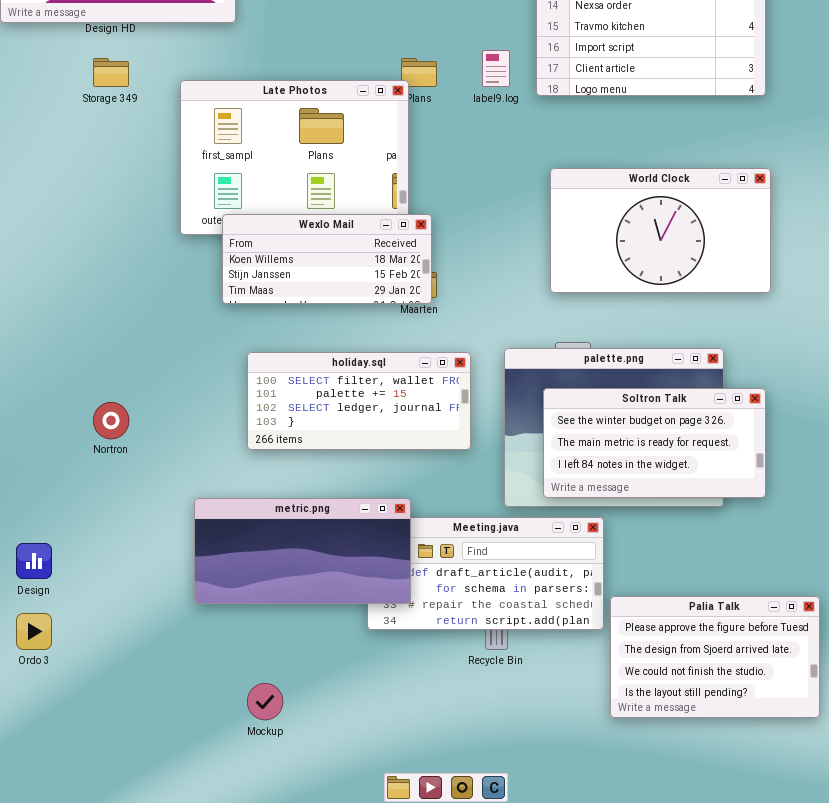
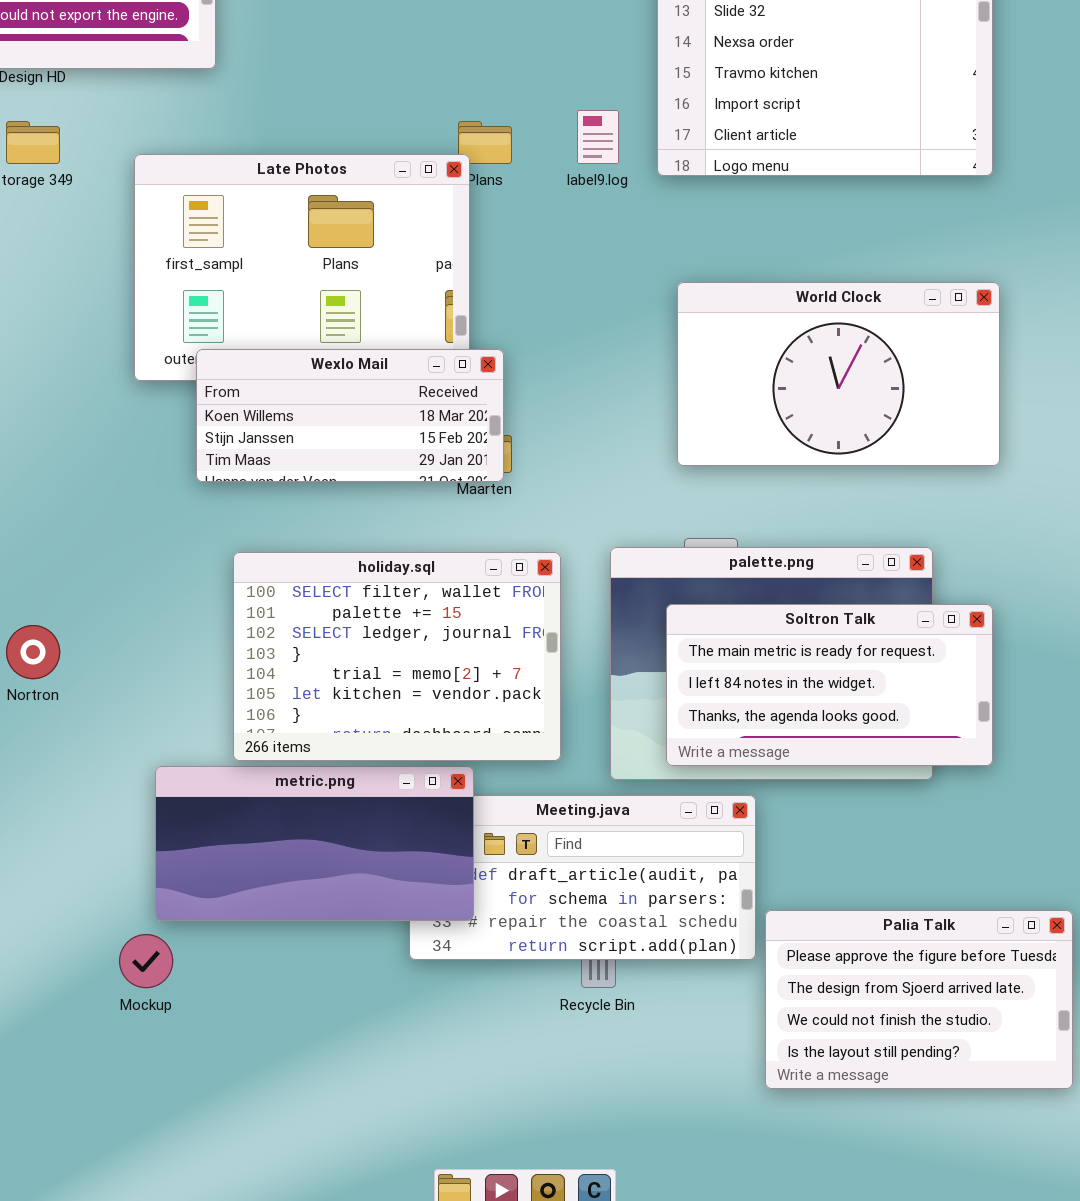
holiday.sql: [247,352,471,450] -> [233,552,561,761], resized
Soltron Talk: [543,388,766,498] -> [666,604,993,766], scrolled down 1 row
Mockup: [247,683,283,720] -> [119,934,173,988], moved

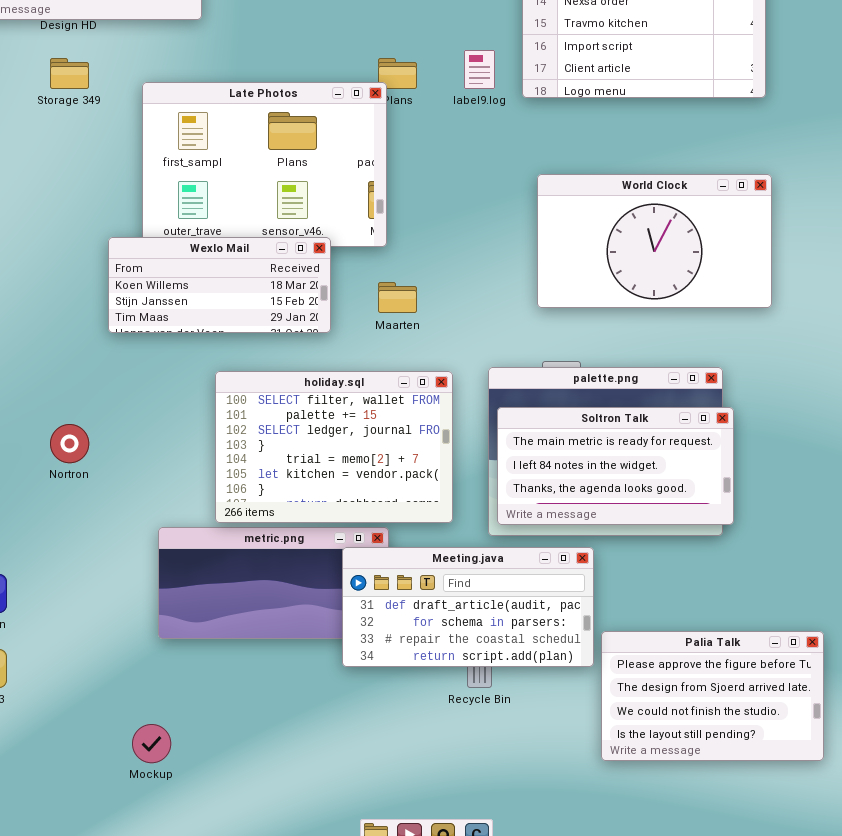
Wexlo Mail: [196,349,504,482] -> [108,237,331,333], moved
Soltron Talk: [666,604,993,766] -> [497,407,734,525], moved
Meeting.java: [409,795,756,960] -> [342,547,594,667], raised
Mockup: [119,934,173,988] -> [132,724,171,763], moved

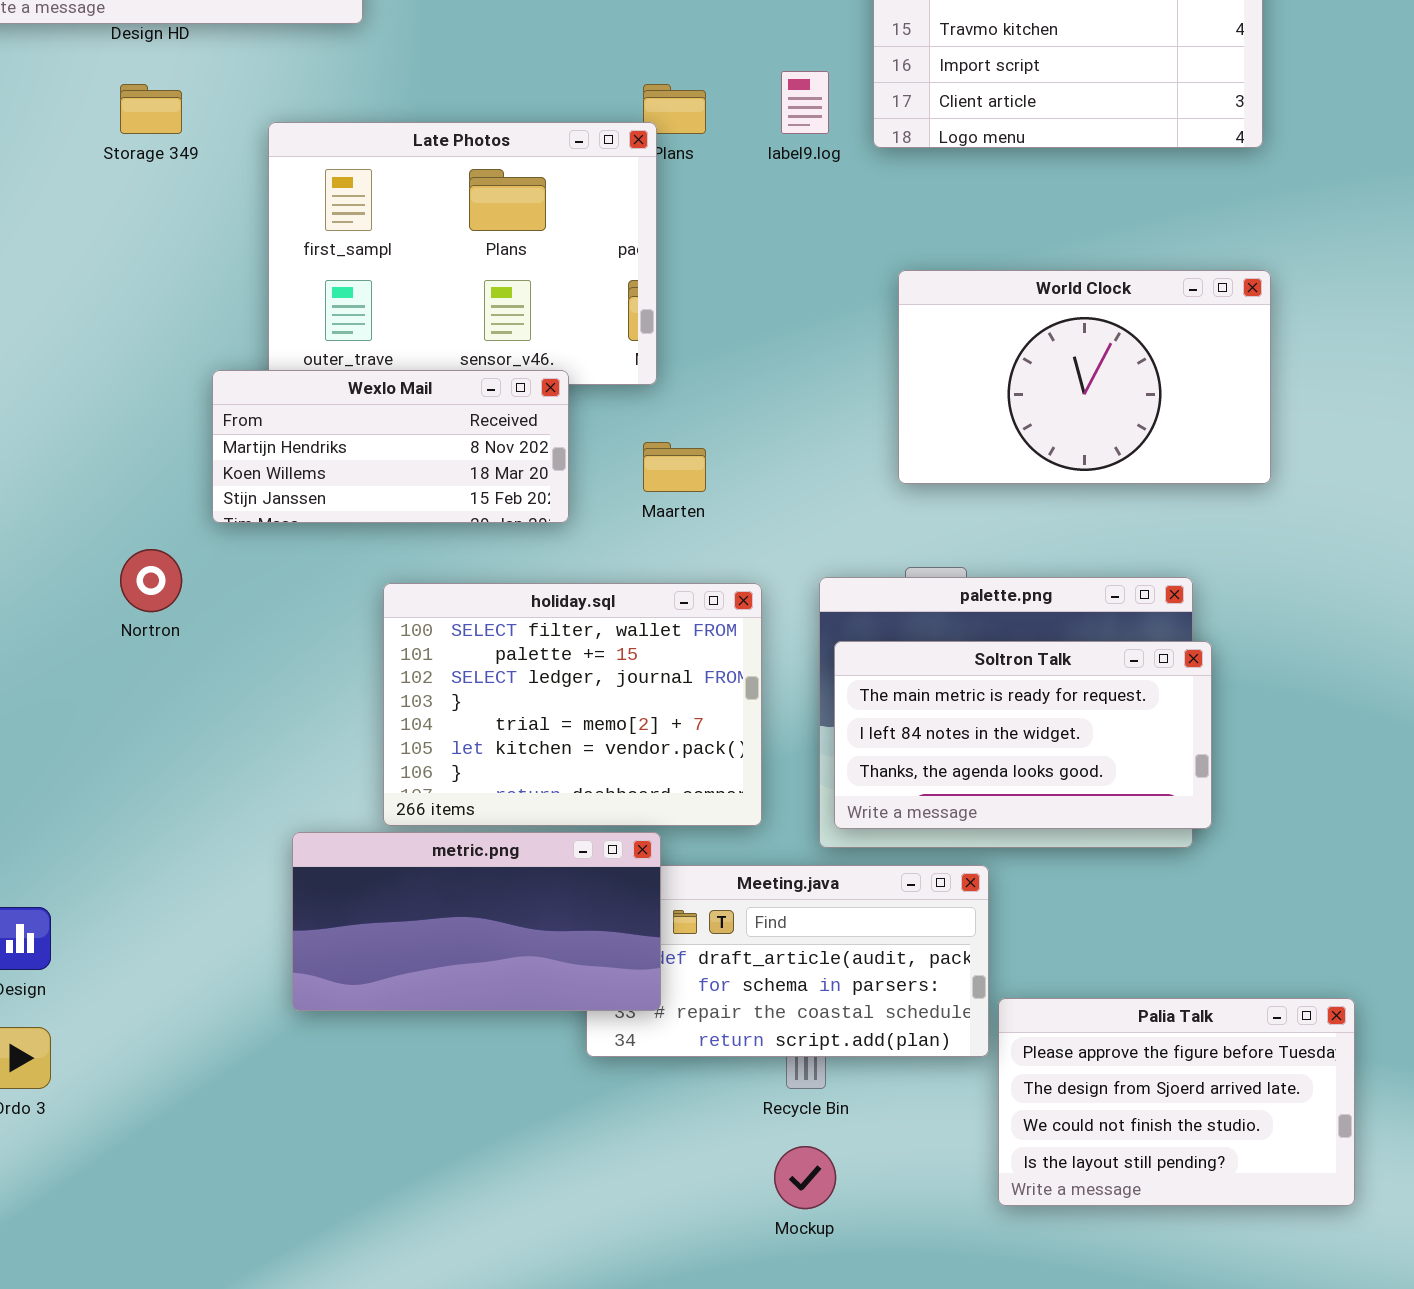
Wexlo Mail: [108,237,331,333] -> [212,370,569,523], scrolled up 1 row
Nortron: [50,424,89,463] -> [120,549,182,612], moved
metric.png: [158,527,389,639] -> [292,832,661,1011], raised
Mockup: [132,724,171,763] -> [774,1146,836,1209], moved

